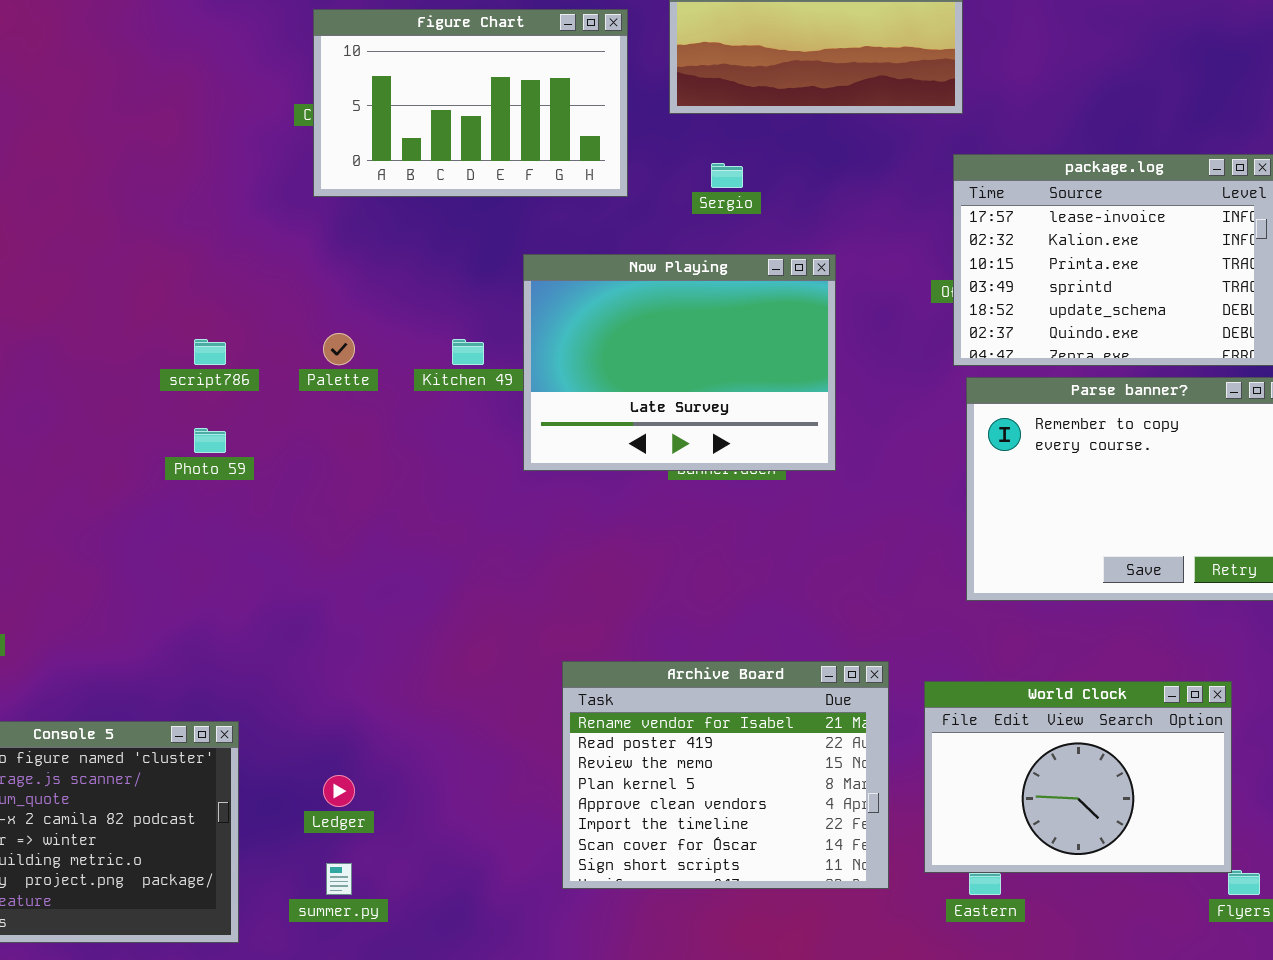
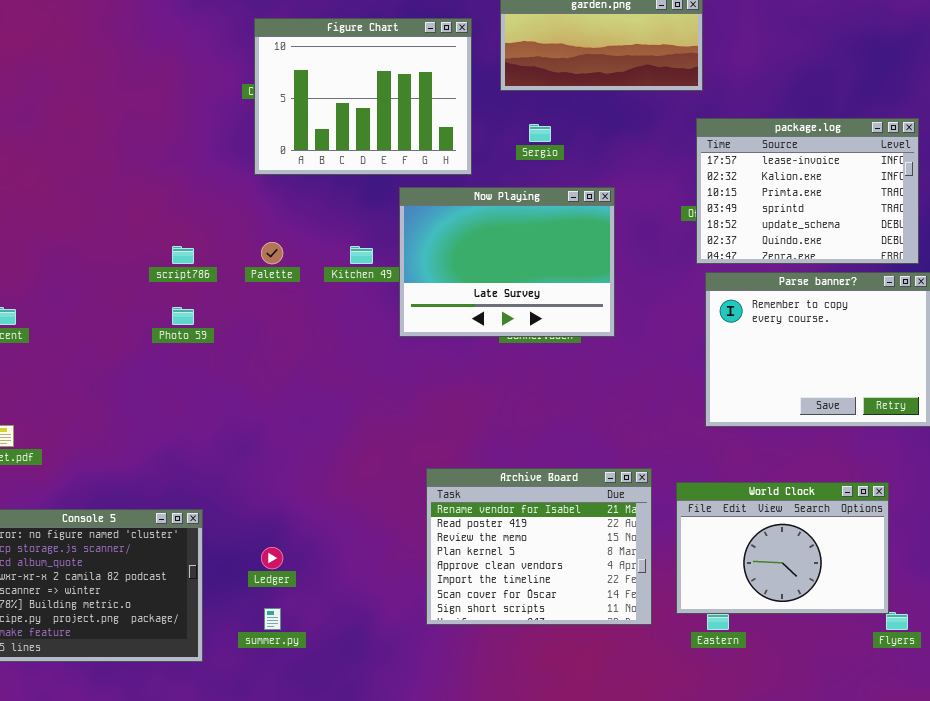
Figure Chart: [313,9,628,197] -> [254,18,472,175], resized

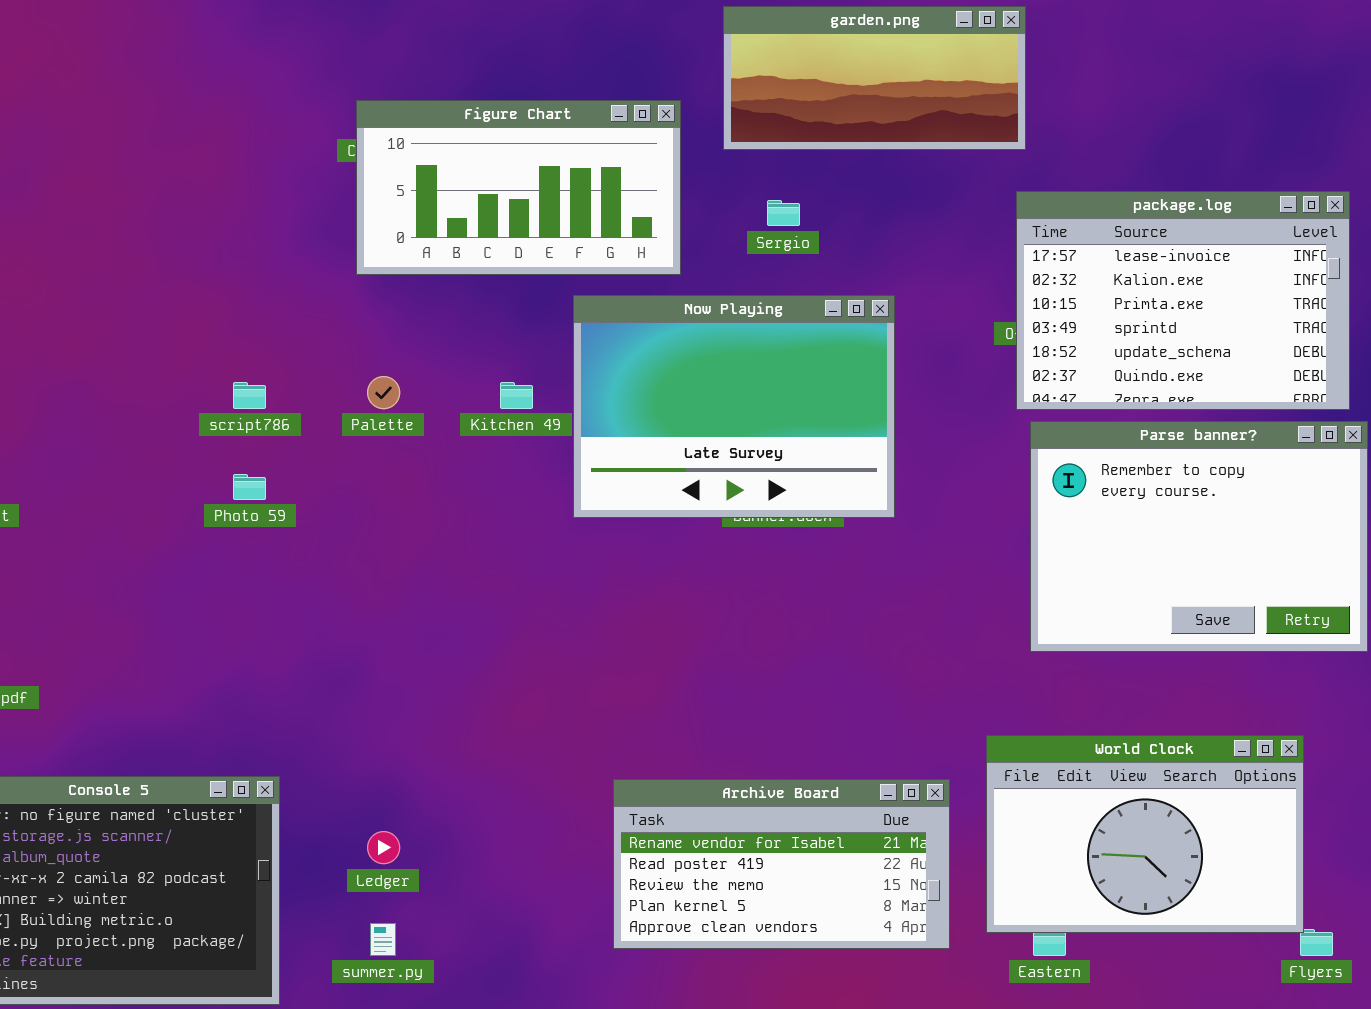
Figure Chart: [254,18,472,175] -> [356,100,681,275], resized
Archive Board: [426,468,652,625] -> [613,779,950,949], resized

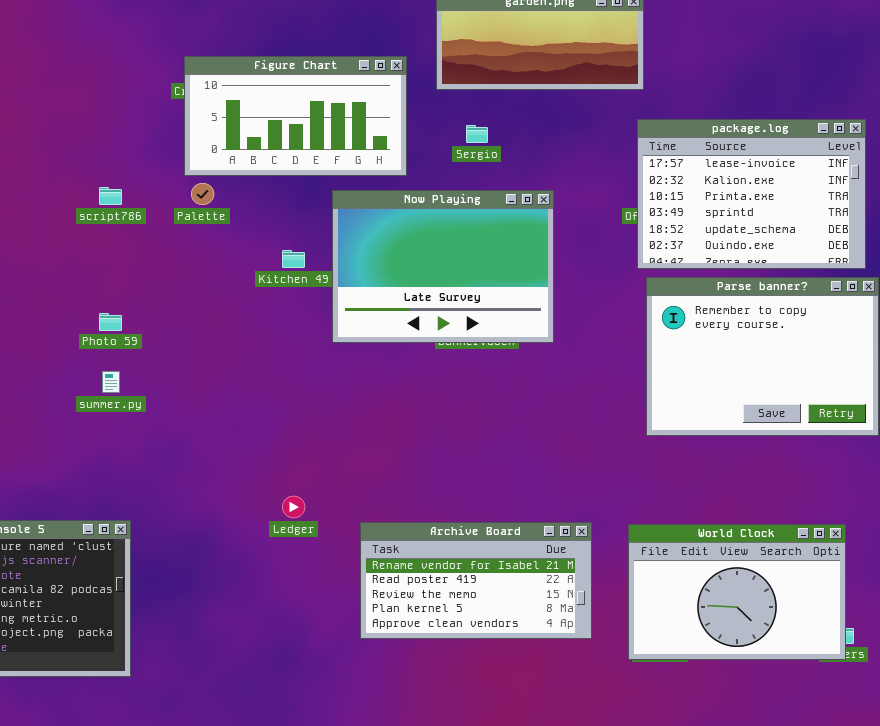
Palette: [367,376,400,409] -> [191,183,214,205], moved
script786: [233,382,266,409] -> [99,187,122,205], moved
World Clock: [986,735,1304,933] -> [628,524,846,660], moved
Ledger: [367,831,400,864] -> [282,496,305,518], moved
summer.py: [370,923,396,956] -> [102,371,120,393], moved

